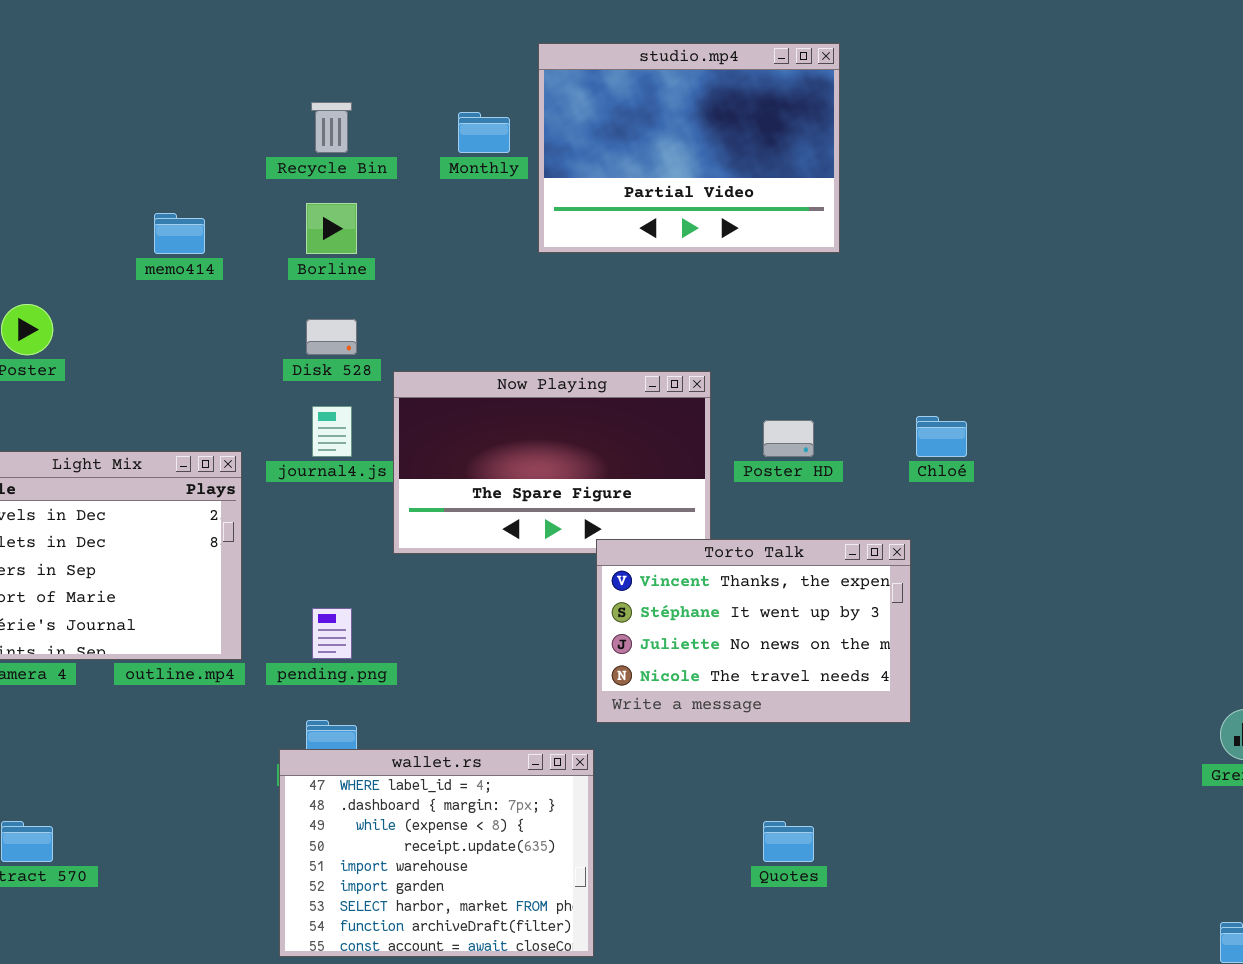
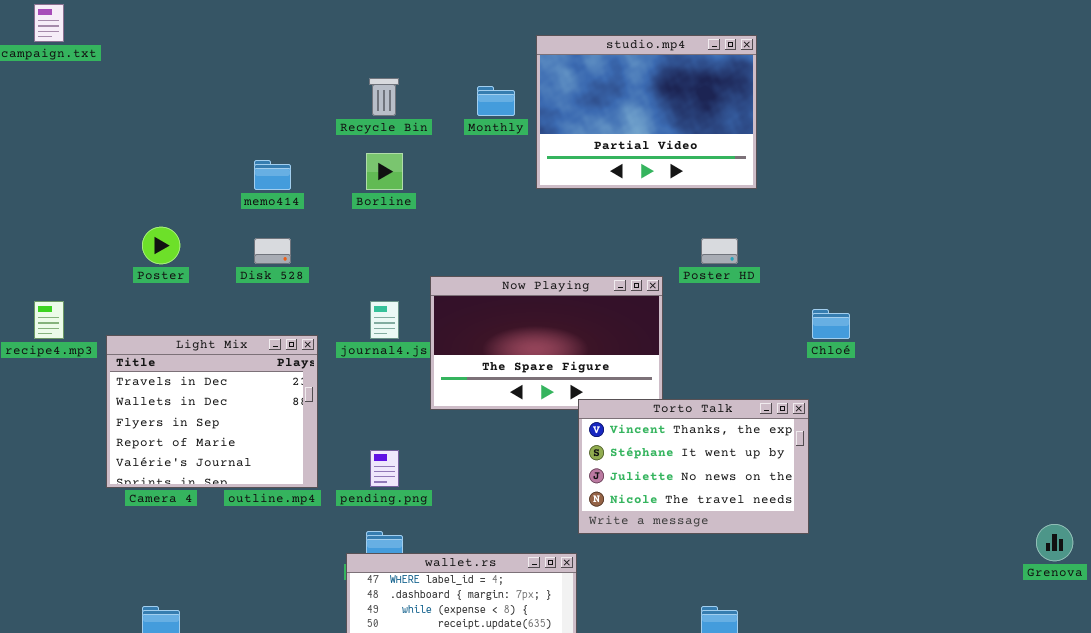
Disk 528: [306,319,357,355] -> [254,238,291,264], moved
Poster HD: [763,420,814,457] -> [701,238,738,264], moved

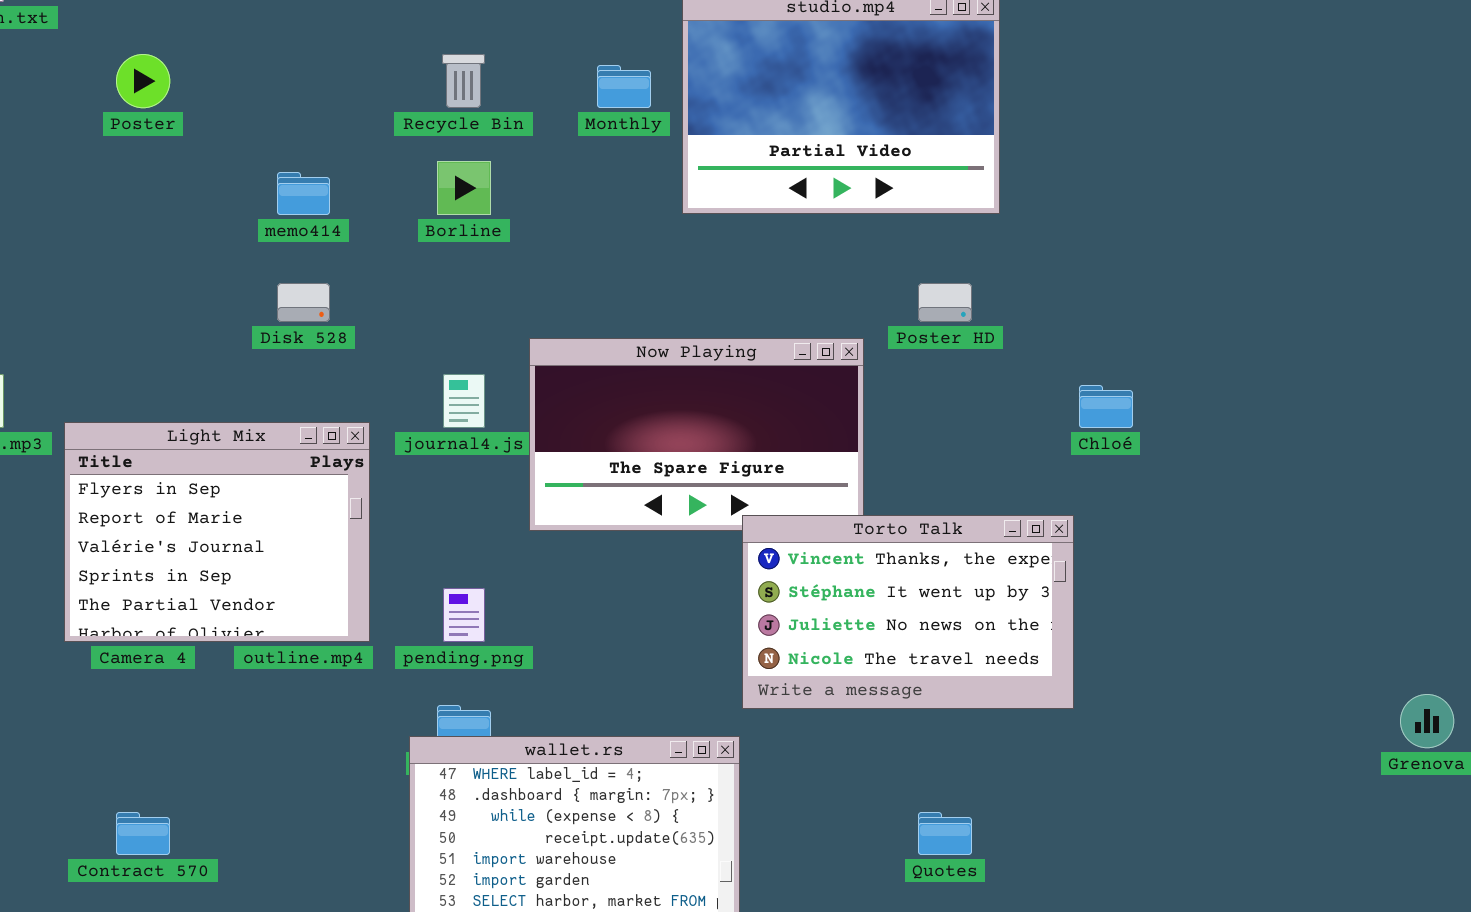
Poster: [142,227,180,264] -> [116,54,170,108], moved
Light Mix: [106,335,318,488] -> [64,422,370,642], scrolled down 2 rows

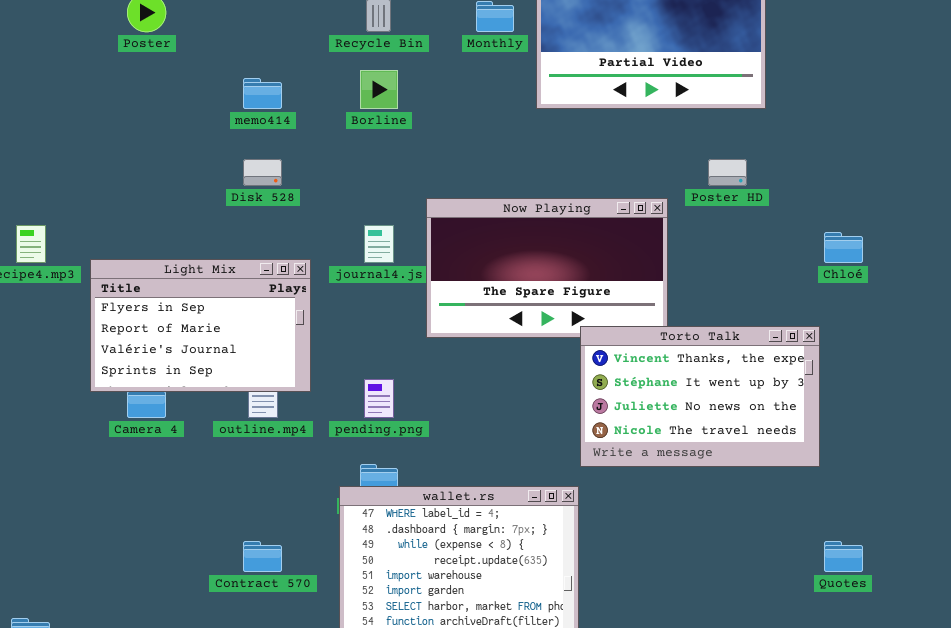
Light Mix: [64,422,370,642] -> [90,259,311,392], resized
Contract 570: [116,812,170,855] -> [243,541,282,572], moved
Quotes: [918,812,972,855] -> [824,541,863,572], moved

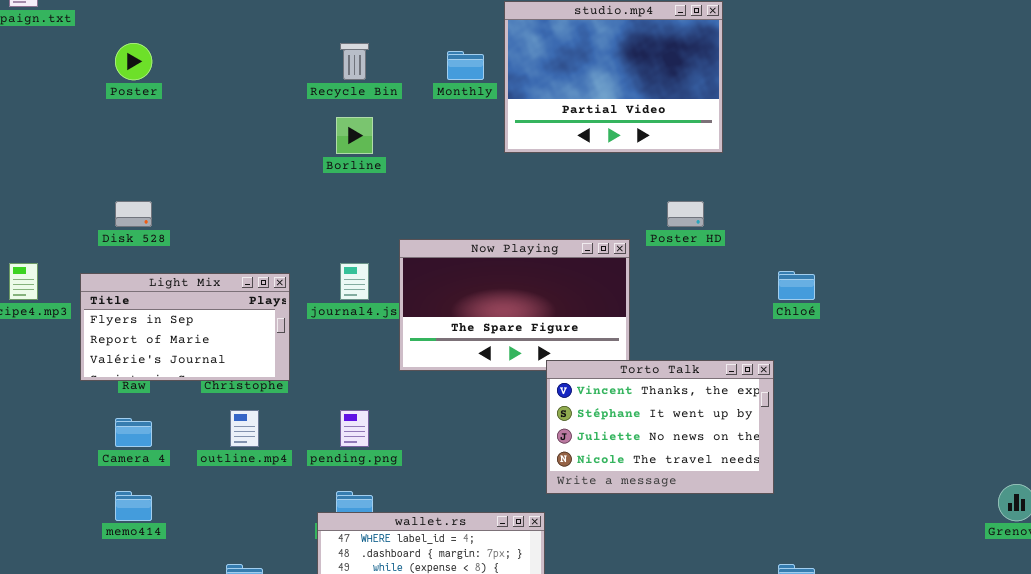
memo414: [243,78,282,109] -> [115,491,152,521], moved
Disk 528: [243,159,282,186] -> [115,201,152,227], moved
Light Mix: [90,259,311,392] -> [80,273,290,381], moved, resized

